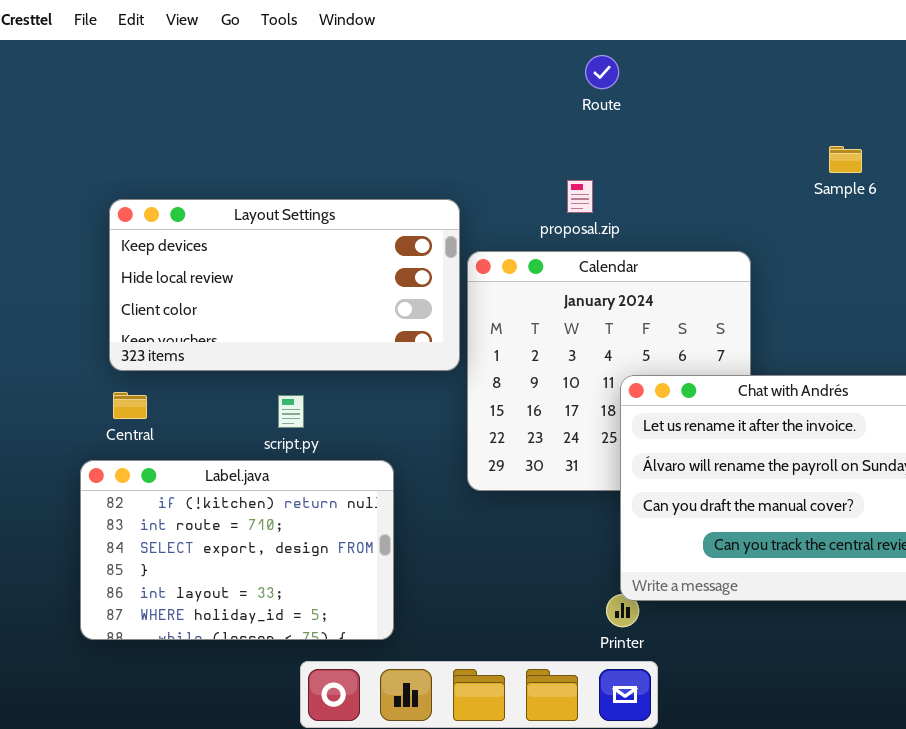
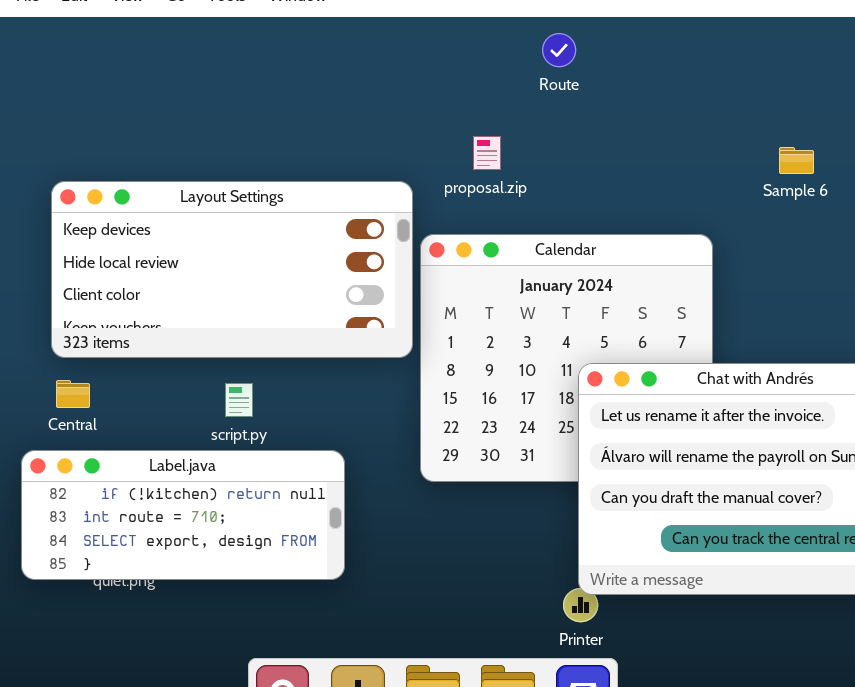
Sample 6: [829,146,862,173] -> [779,147,814,174], moved
proposal.zip: [567,180,593,213] -> [473,136,501,170], moved
Label.java: [80,460,394,640] -> [21,450,345,580], resized

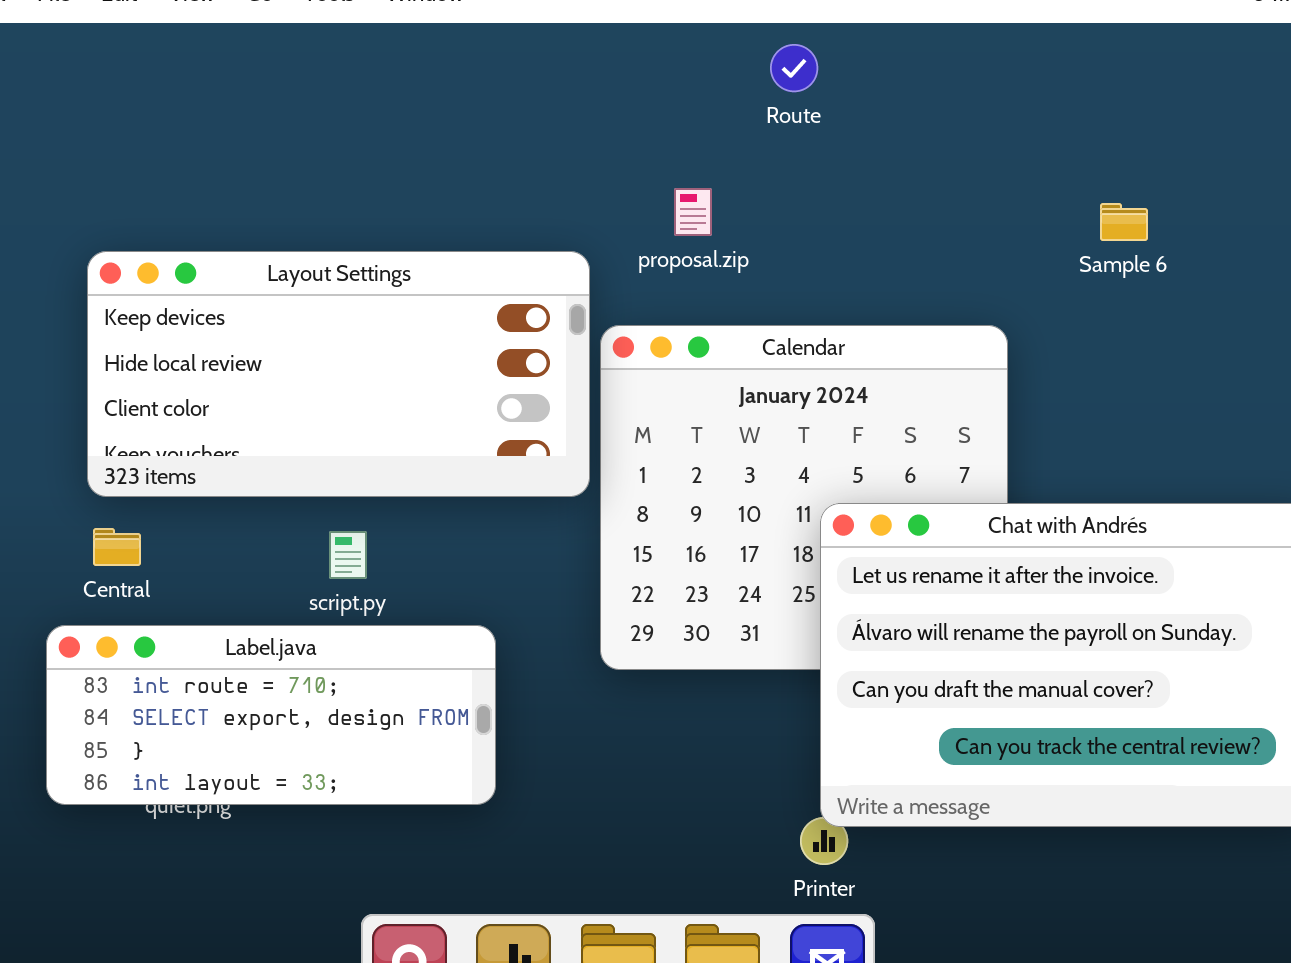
Label.java: [21,450,345,580] -> [46,625,496,805], scrolled down 1 row

